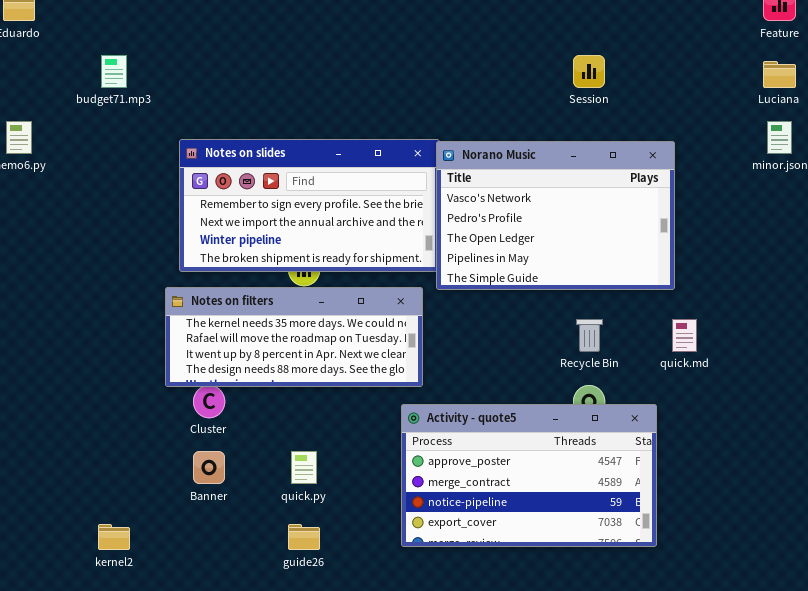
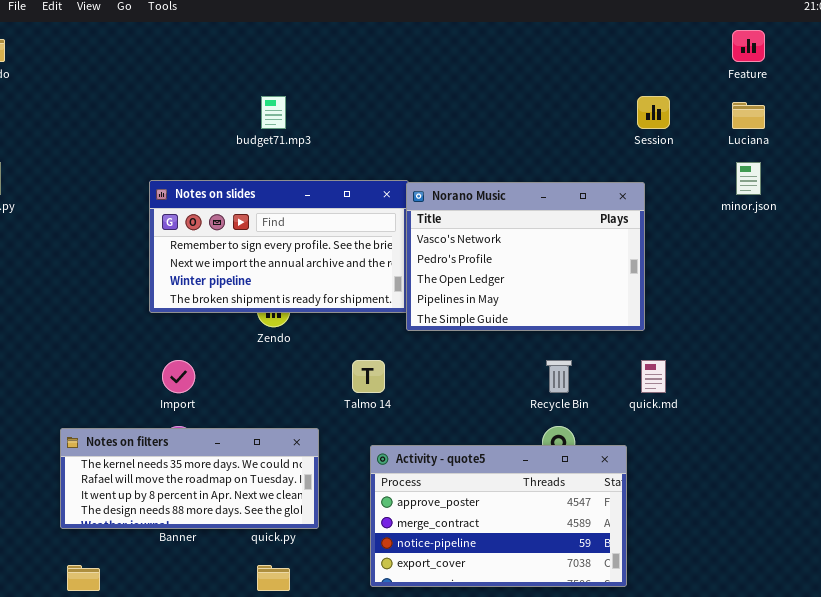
budget71.mp3: [101,55,127,88] -> [261,96,286,129], moved
Session: [573,55,605,88] -> [637,96,670,129], moved
Notes on filters: [165,287,423,387] -> [60,428,319,529], moved

